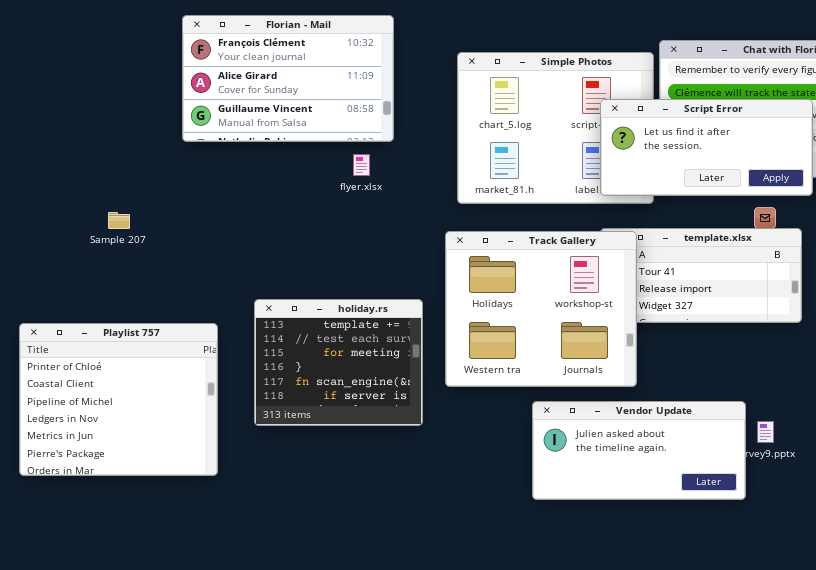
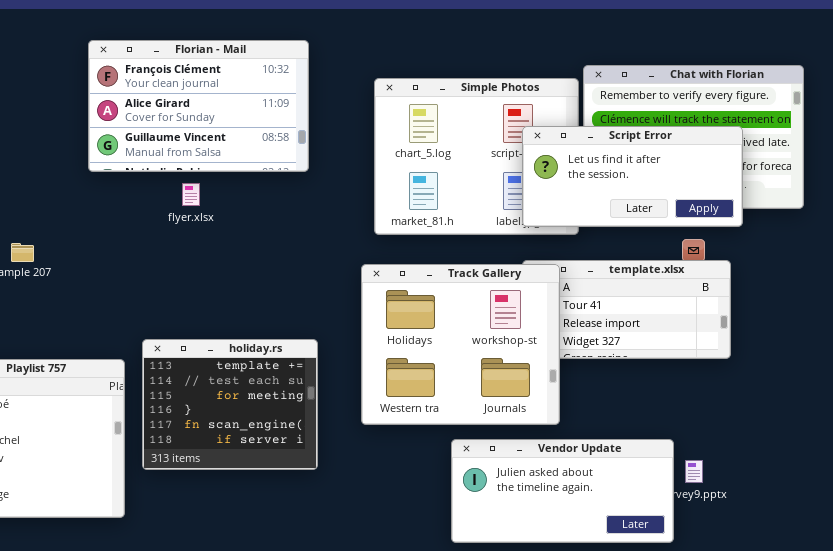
flyer.xlsx: [353,154,370,176] -> [182,183,200,206], moved
holiday.rs: [254,299,423,426] -> [142,339,318,470], moved

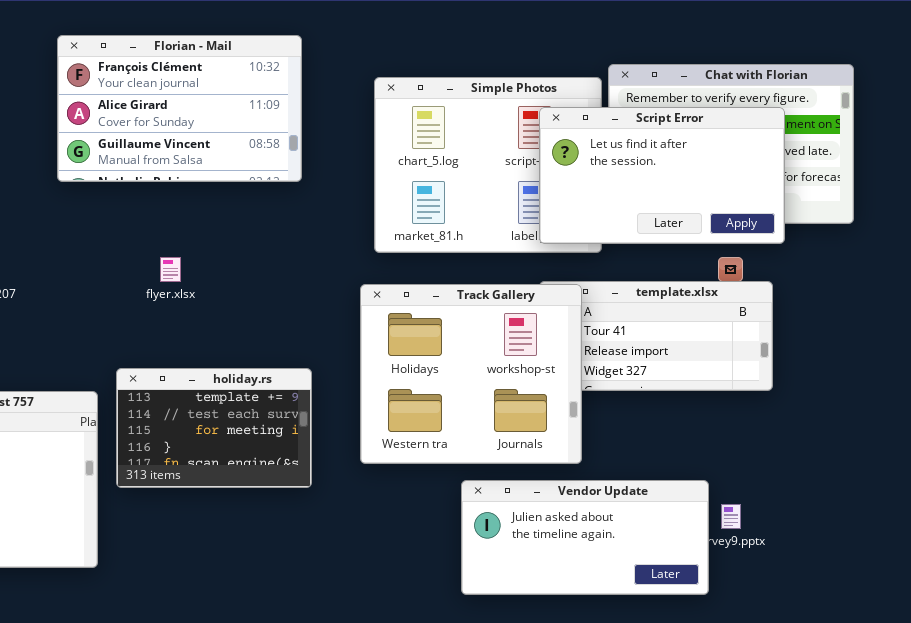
Script Error: [522,126,743,227] -> [539,107,785,244], resized
flyer.xlsx: [182,183,200,206] -> [160,257,181,282], moved
holiday.rs: [142,339,318,470] -> [116,368,312,488], resized

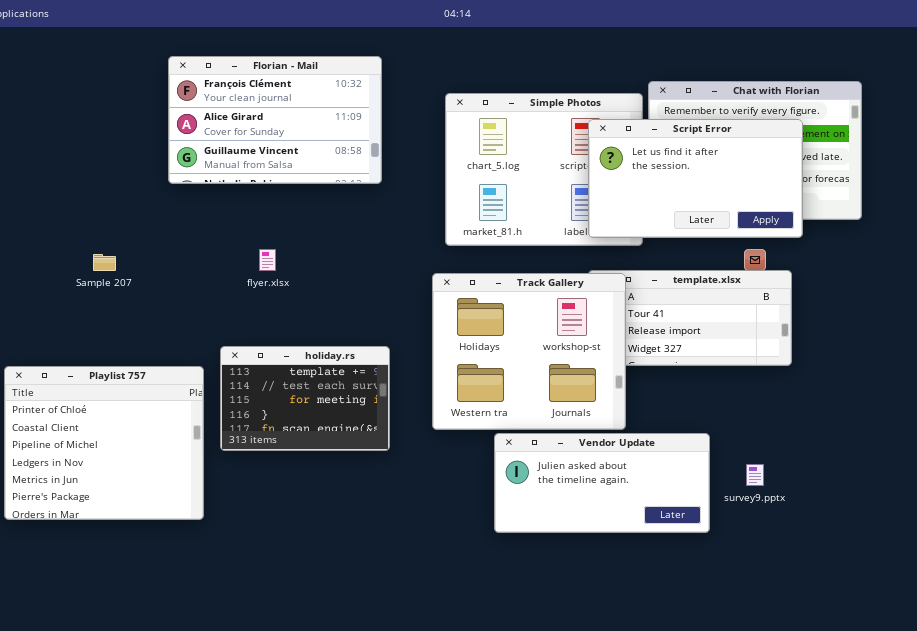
Vendor Update: [461,480,709,595] -> [494,433,710,533], moved

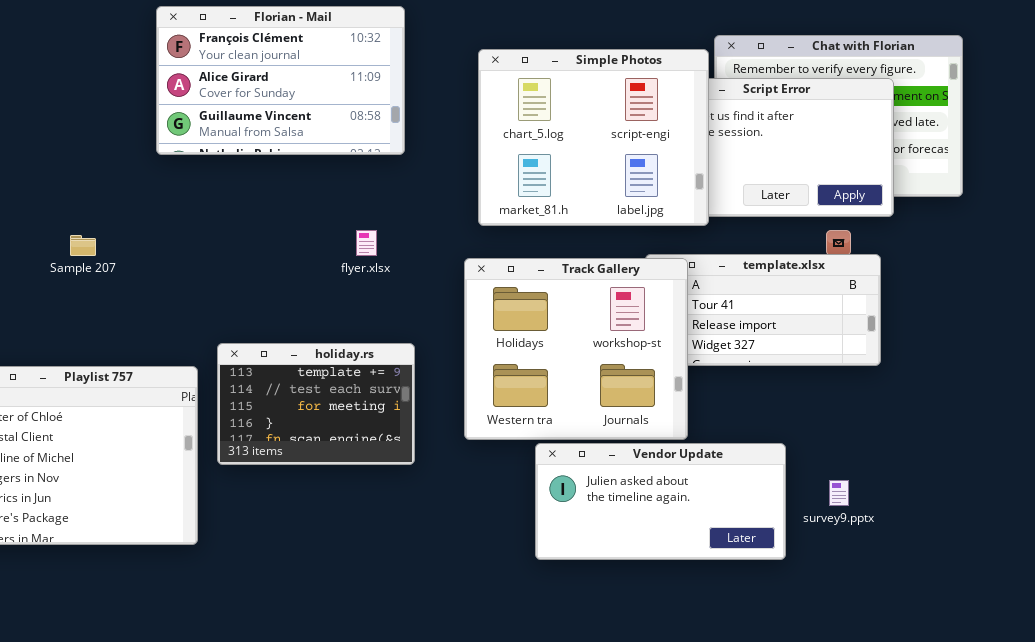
Simple Photos: [445,93,643,246] -> [478,49,709,226], raised
flyer.xlsx: [259,249,276,271] -> [356,230,377,256], moved

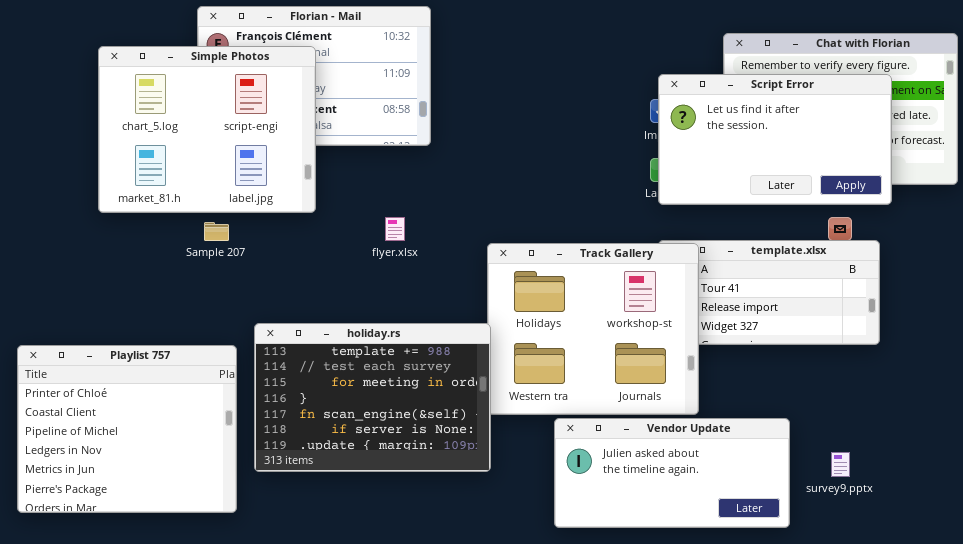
Simple Photos: [478,49,709,226] -> [98,46,316,213], moved
Sample 207: [70,235,96,256] -> [204,222,229,241], moved
holiday.rs: [217,343,415,465] -> [254,323,491,472], resized

